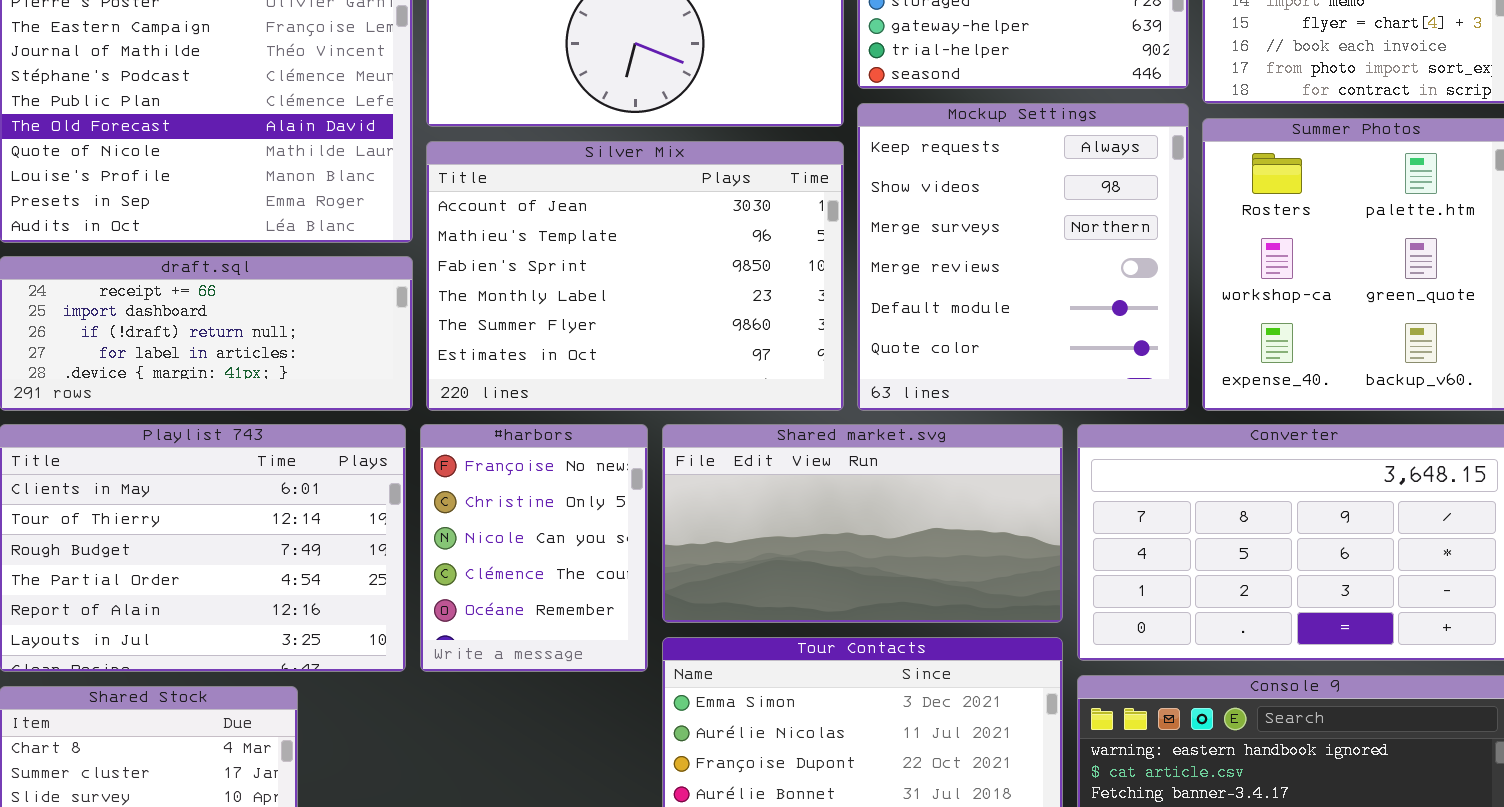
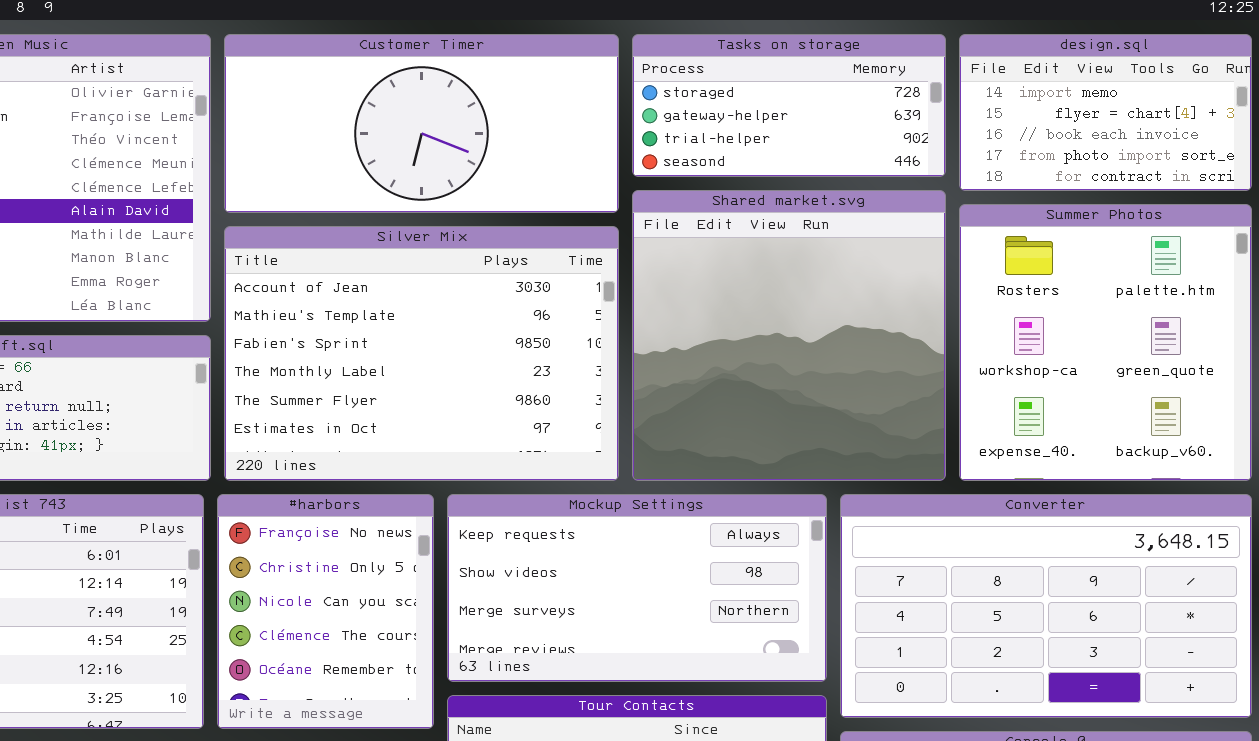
Mockup Settings: [857,103,1189,411] -> [447,494,827,682], moved, resized
Shared market.svg: [662,424,1063,623] -> [632,190,946,481], moved, resized

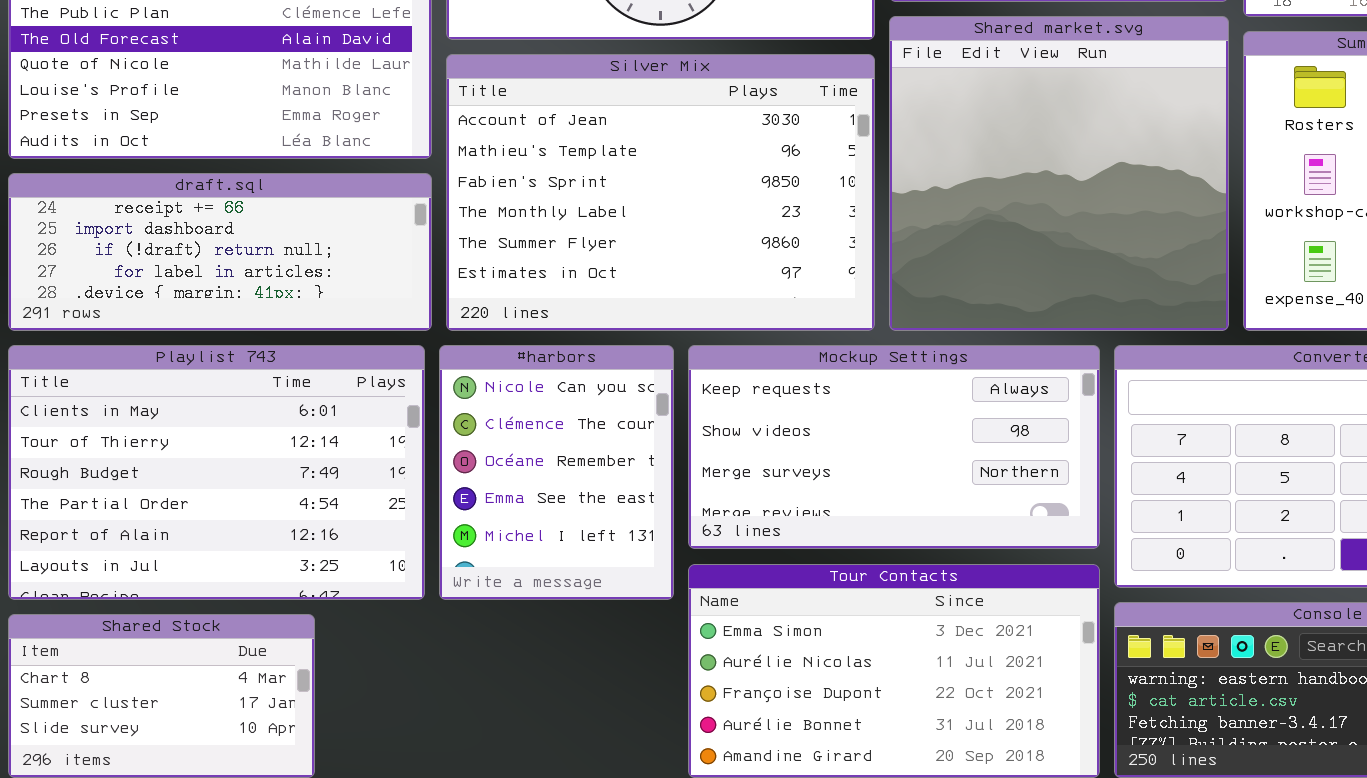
#harbors: [217,494,434,729] -> [439,345,674,600], scrolled down 2 rows

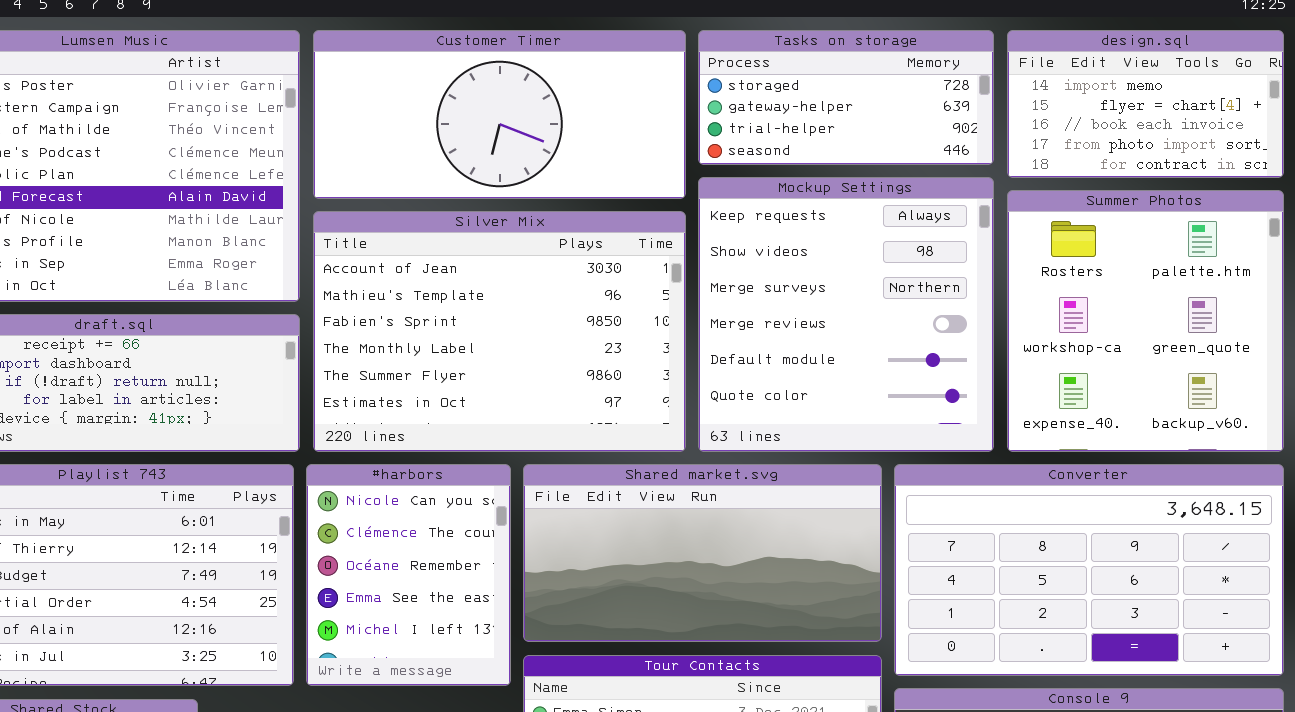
Shared market.svg: [889,16,1229,331] -> [523,464,882,642], moved, resized
Mockup Settings: [688,345,1100,549] -> [698,177,994,452], moved, resized

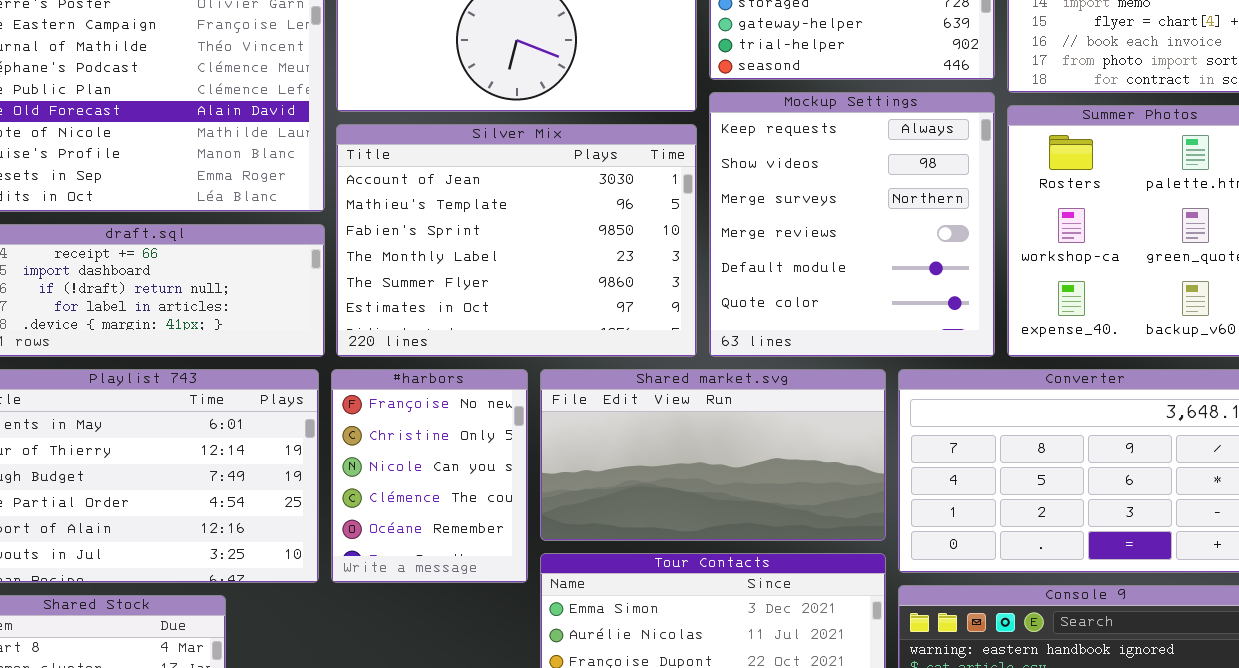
#harbors: [306,464,511,686] -> [331,369,528,583], scrolled up 2 rows

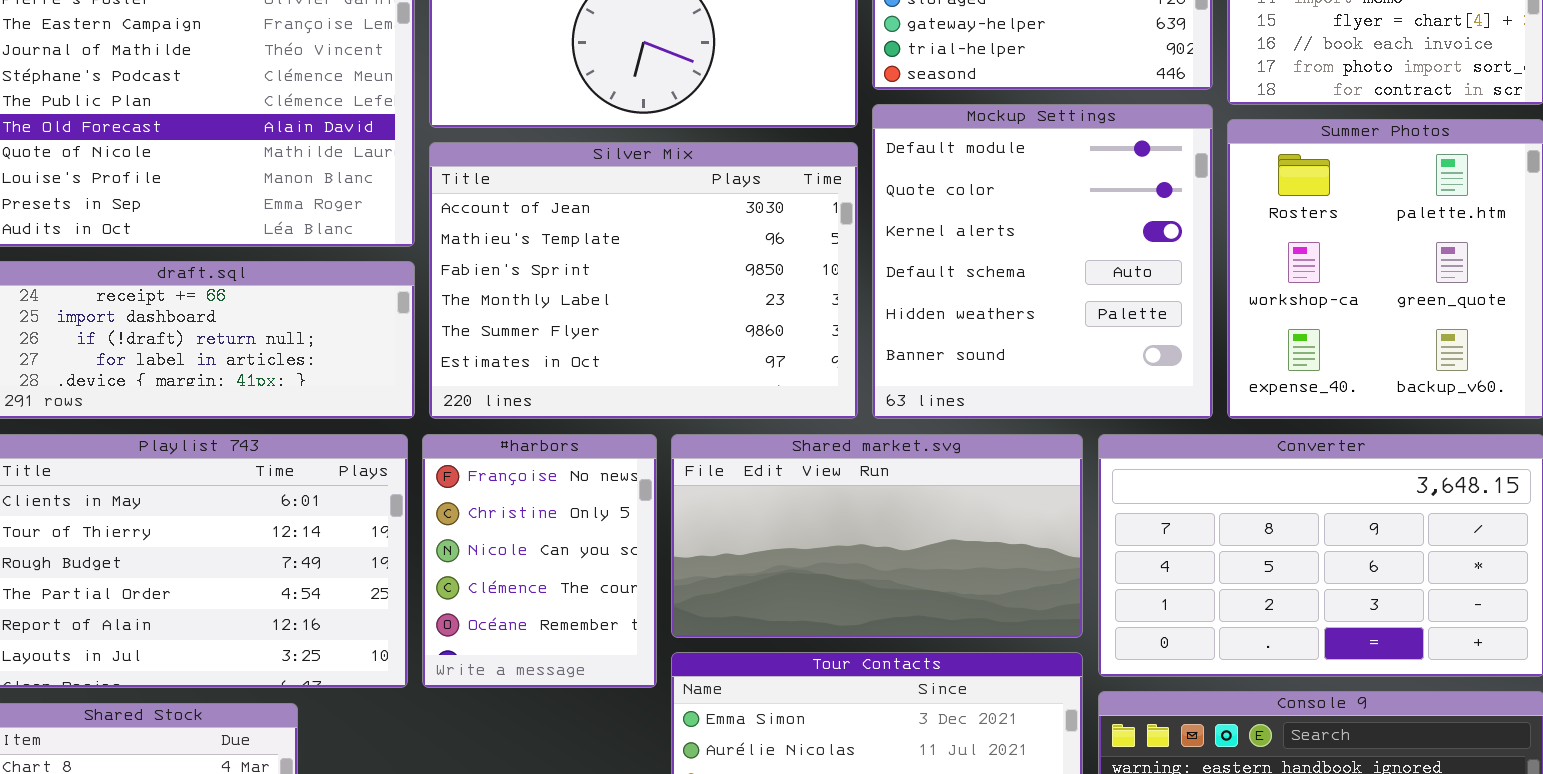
Mockup Settings: [709,92,995,357] -> [872,104,1213,419], scrolled down 4 rows

